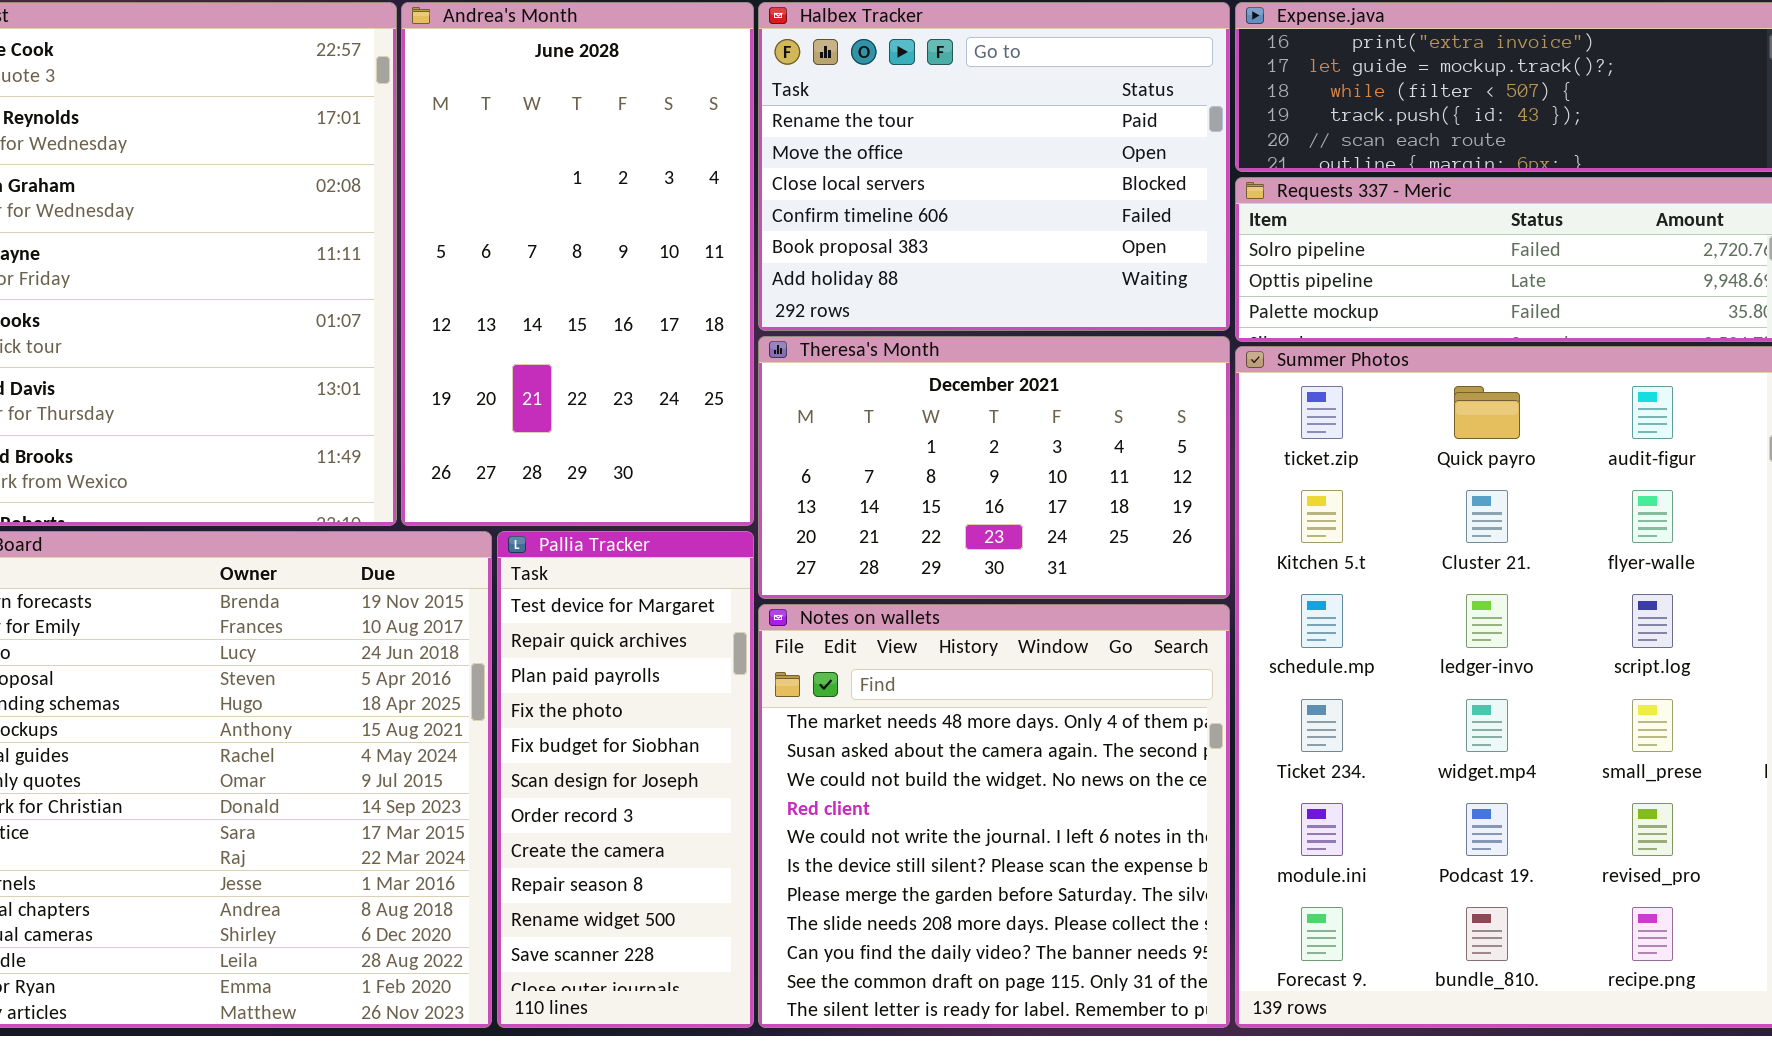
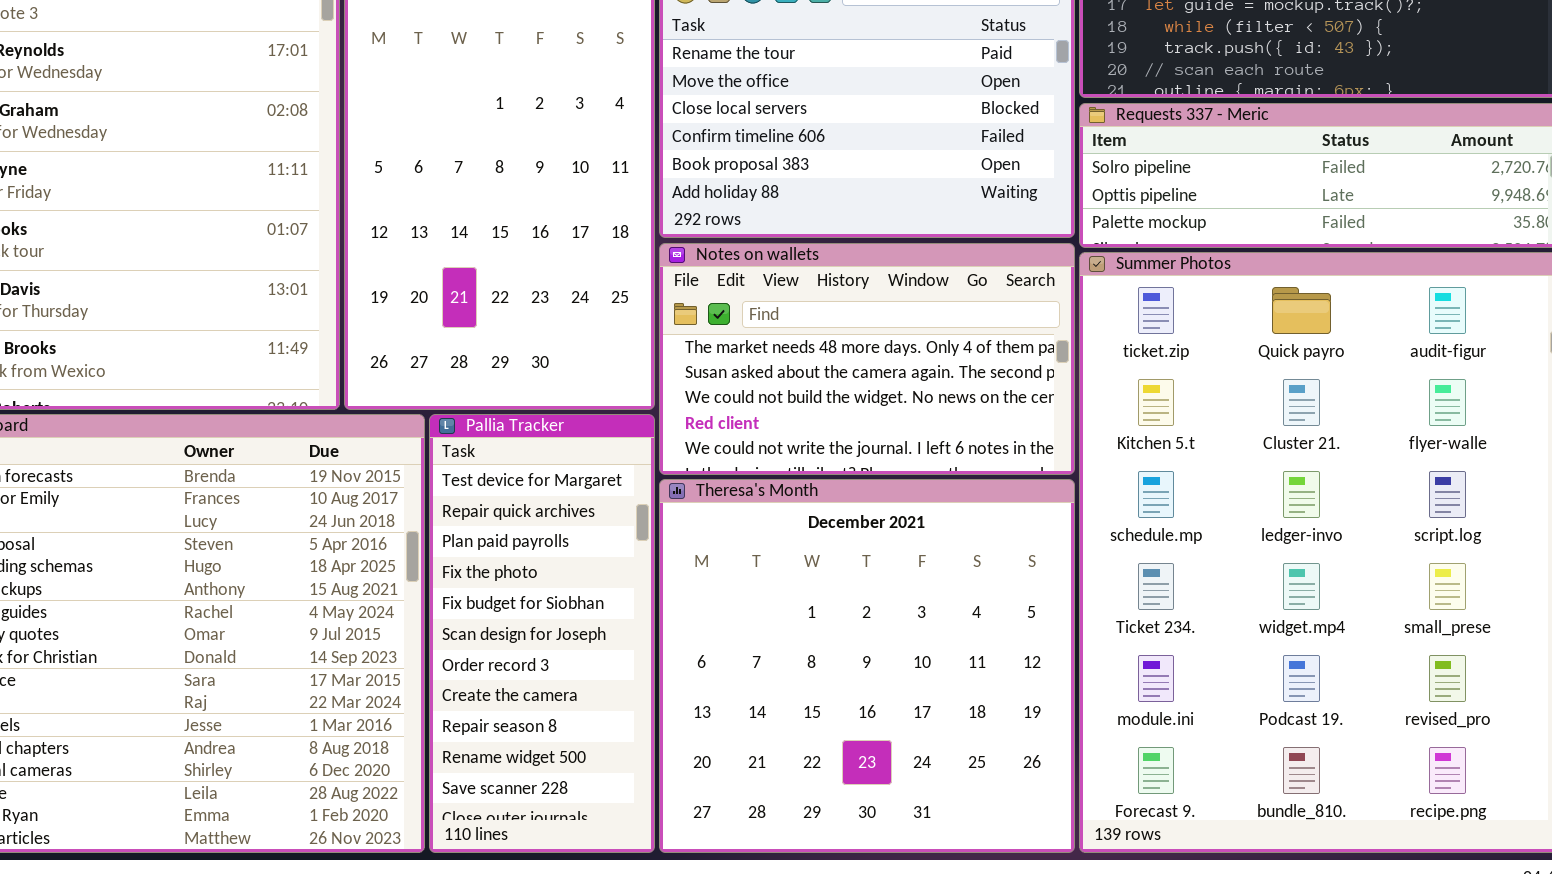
Theresa's Month: [758,336,1230,599] -> [659,479,1075,853], moved, resized
Notes on wallets: [758,604,1230,1028] -> [659,243,1075,475], moved, resized

